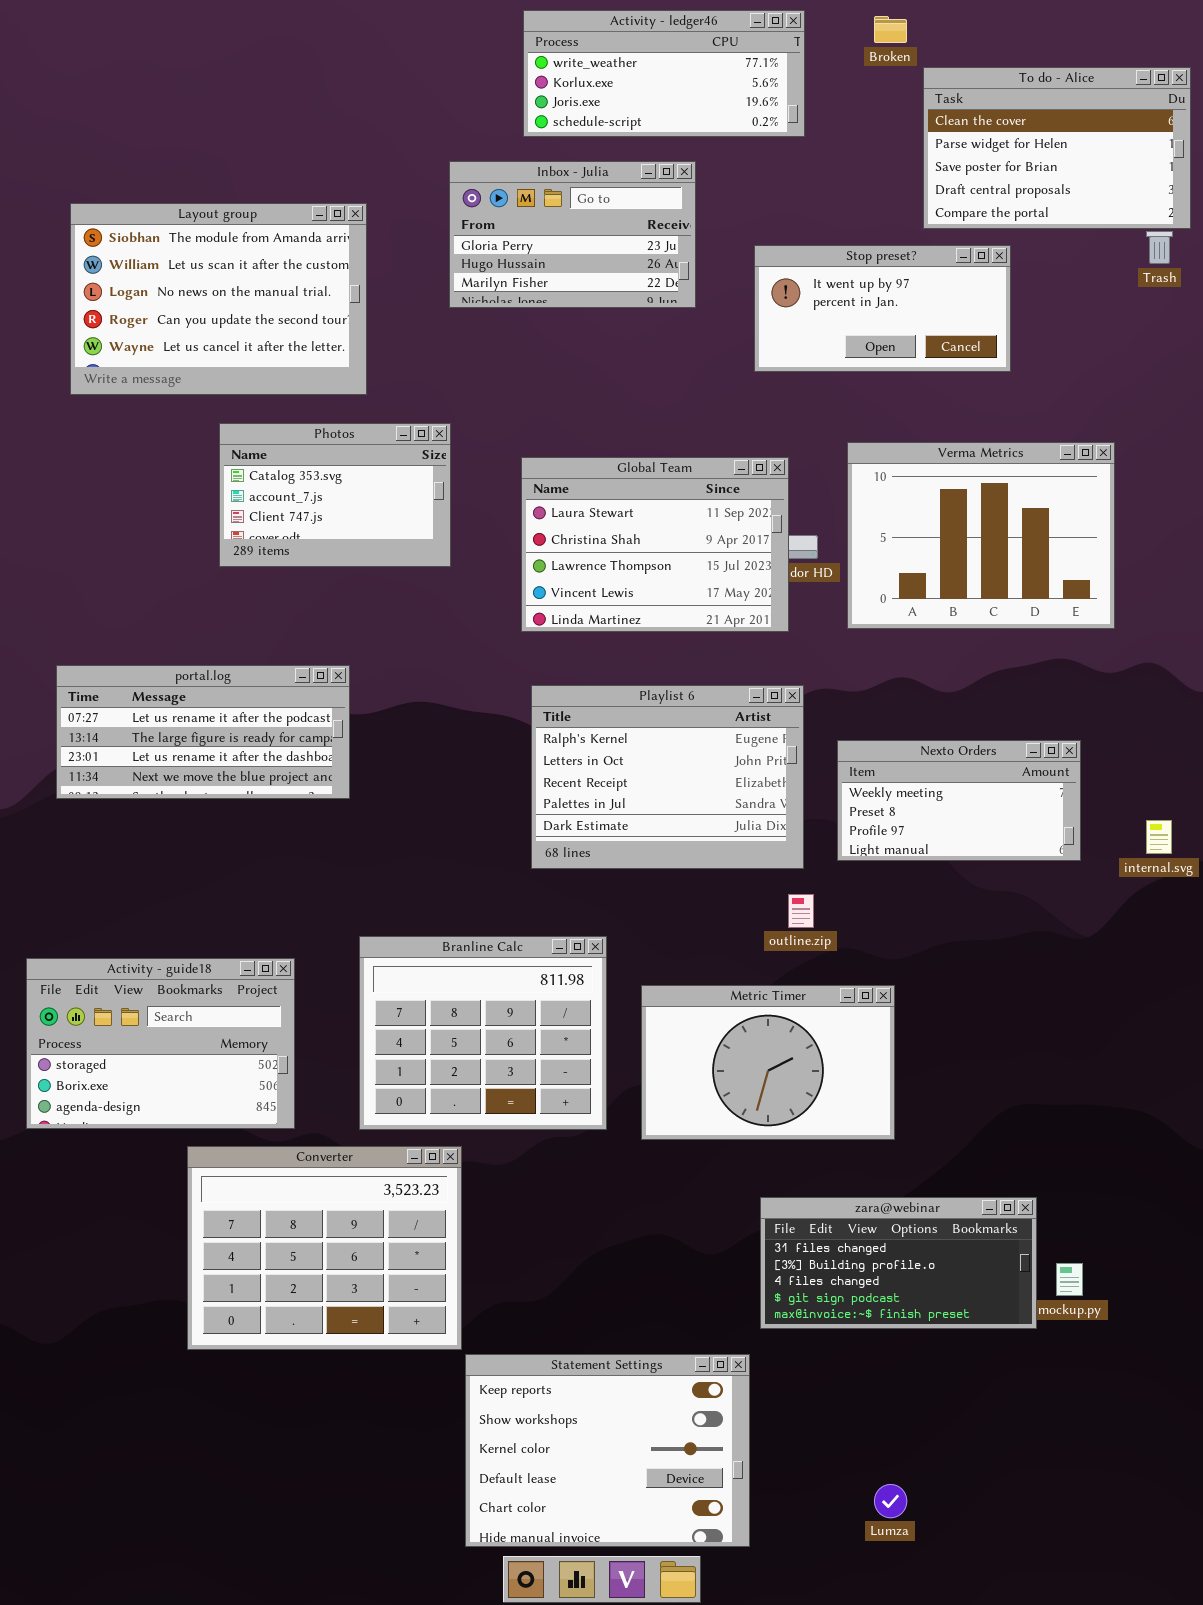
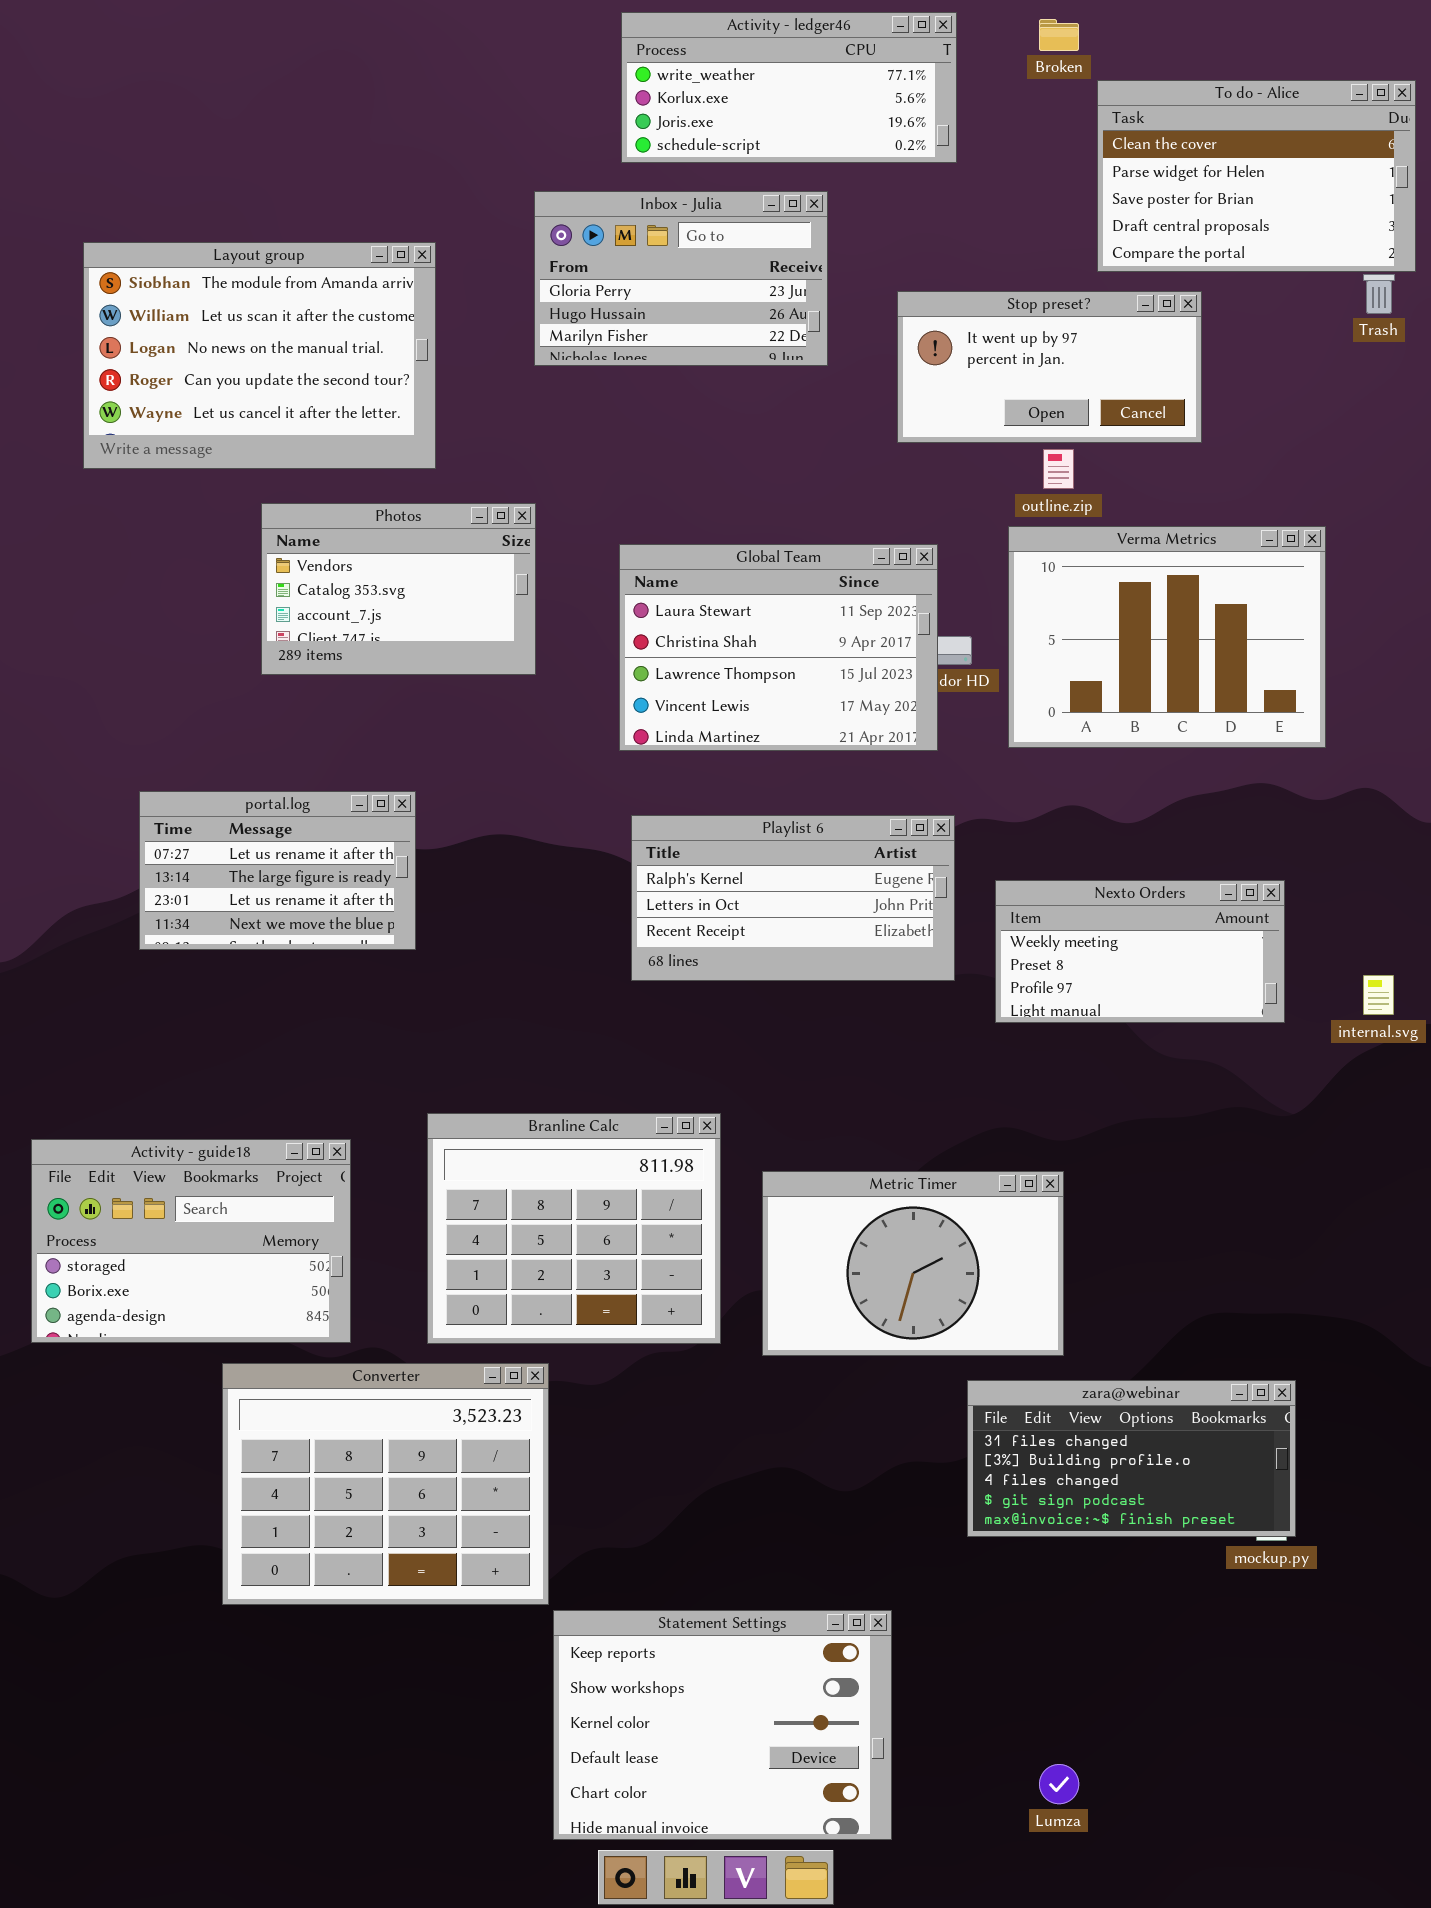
Photos: [219,423,451,567] -> [261,503,536,675], scrolled up 1 row
portal.log: [56,665,350,799] -> [139,791,416,950], resized
Playlist 6: [531,685,804,869] -> [631,815,955,981], resized
outline.zip: [788,894,814,928] -> [1043,449,1074,489], moved
zara@webinar: [760,1197,1037,1329] -> [967,1380,1296,1537], moved

